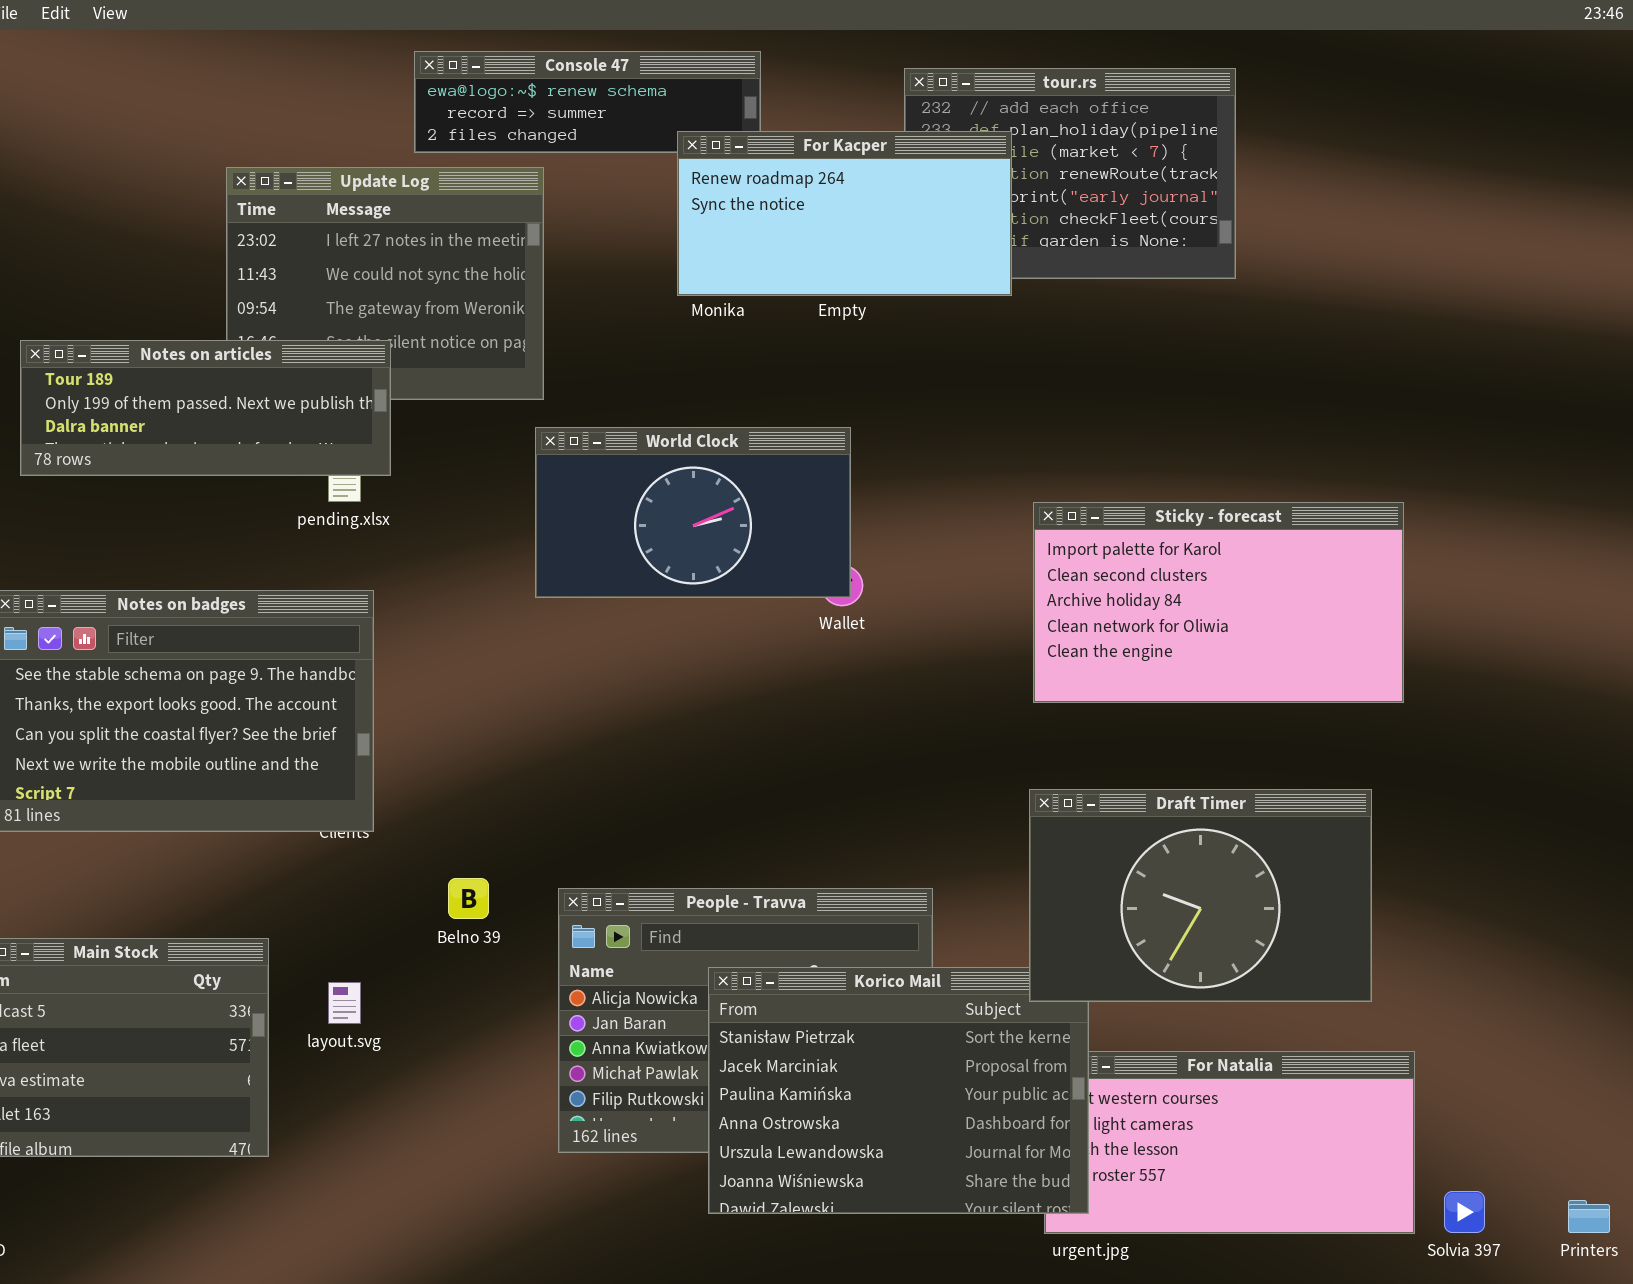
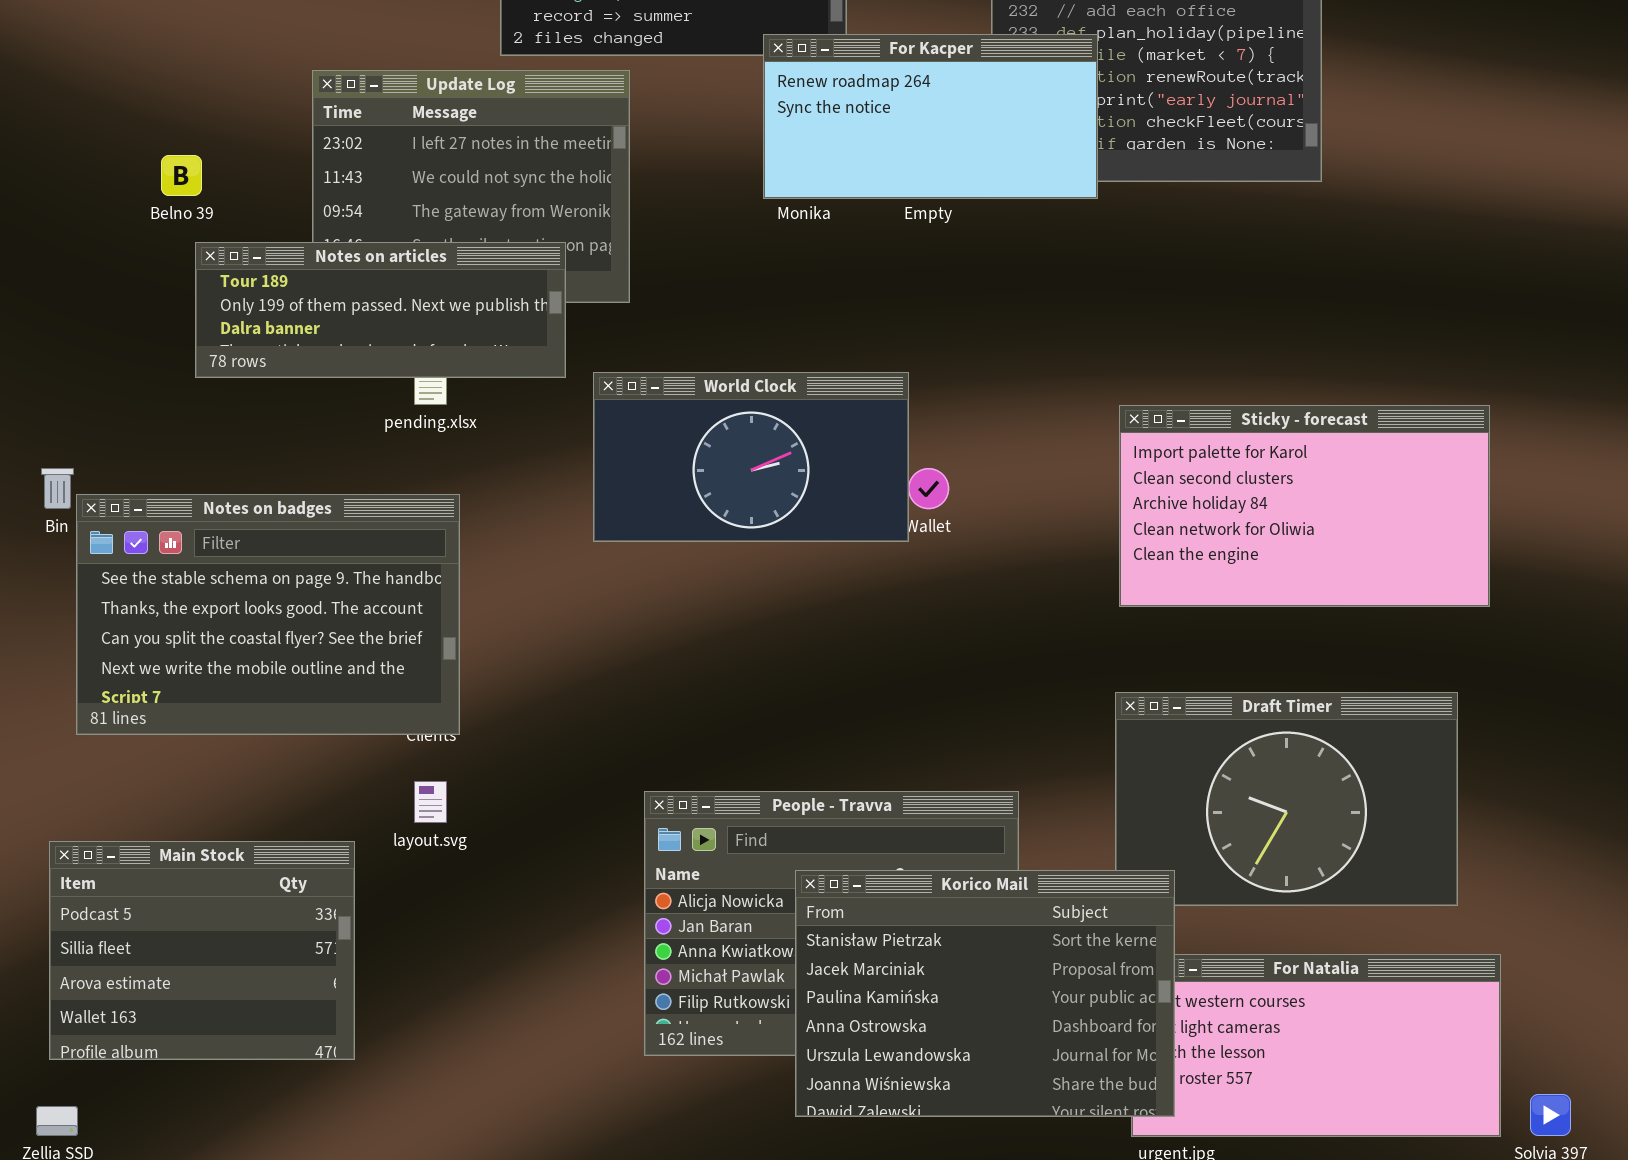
Notes on articles: [20,340,391,476] -> [195,242,566,378], moved
World Clock: [535,427,851,598] -> [593,372,909,542], moved
Belno 39: [448,878,489,919] -> [161,155,202,196], moved
Korico Mail: [708,967,1089,1214] -> [795,870,1175,1117], raised
layout.svg: [328,982,361,1024] -> [414,781,447,823], moved

